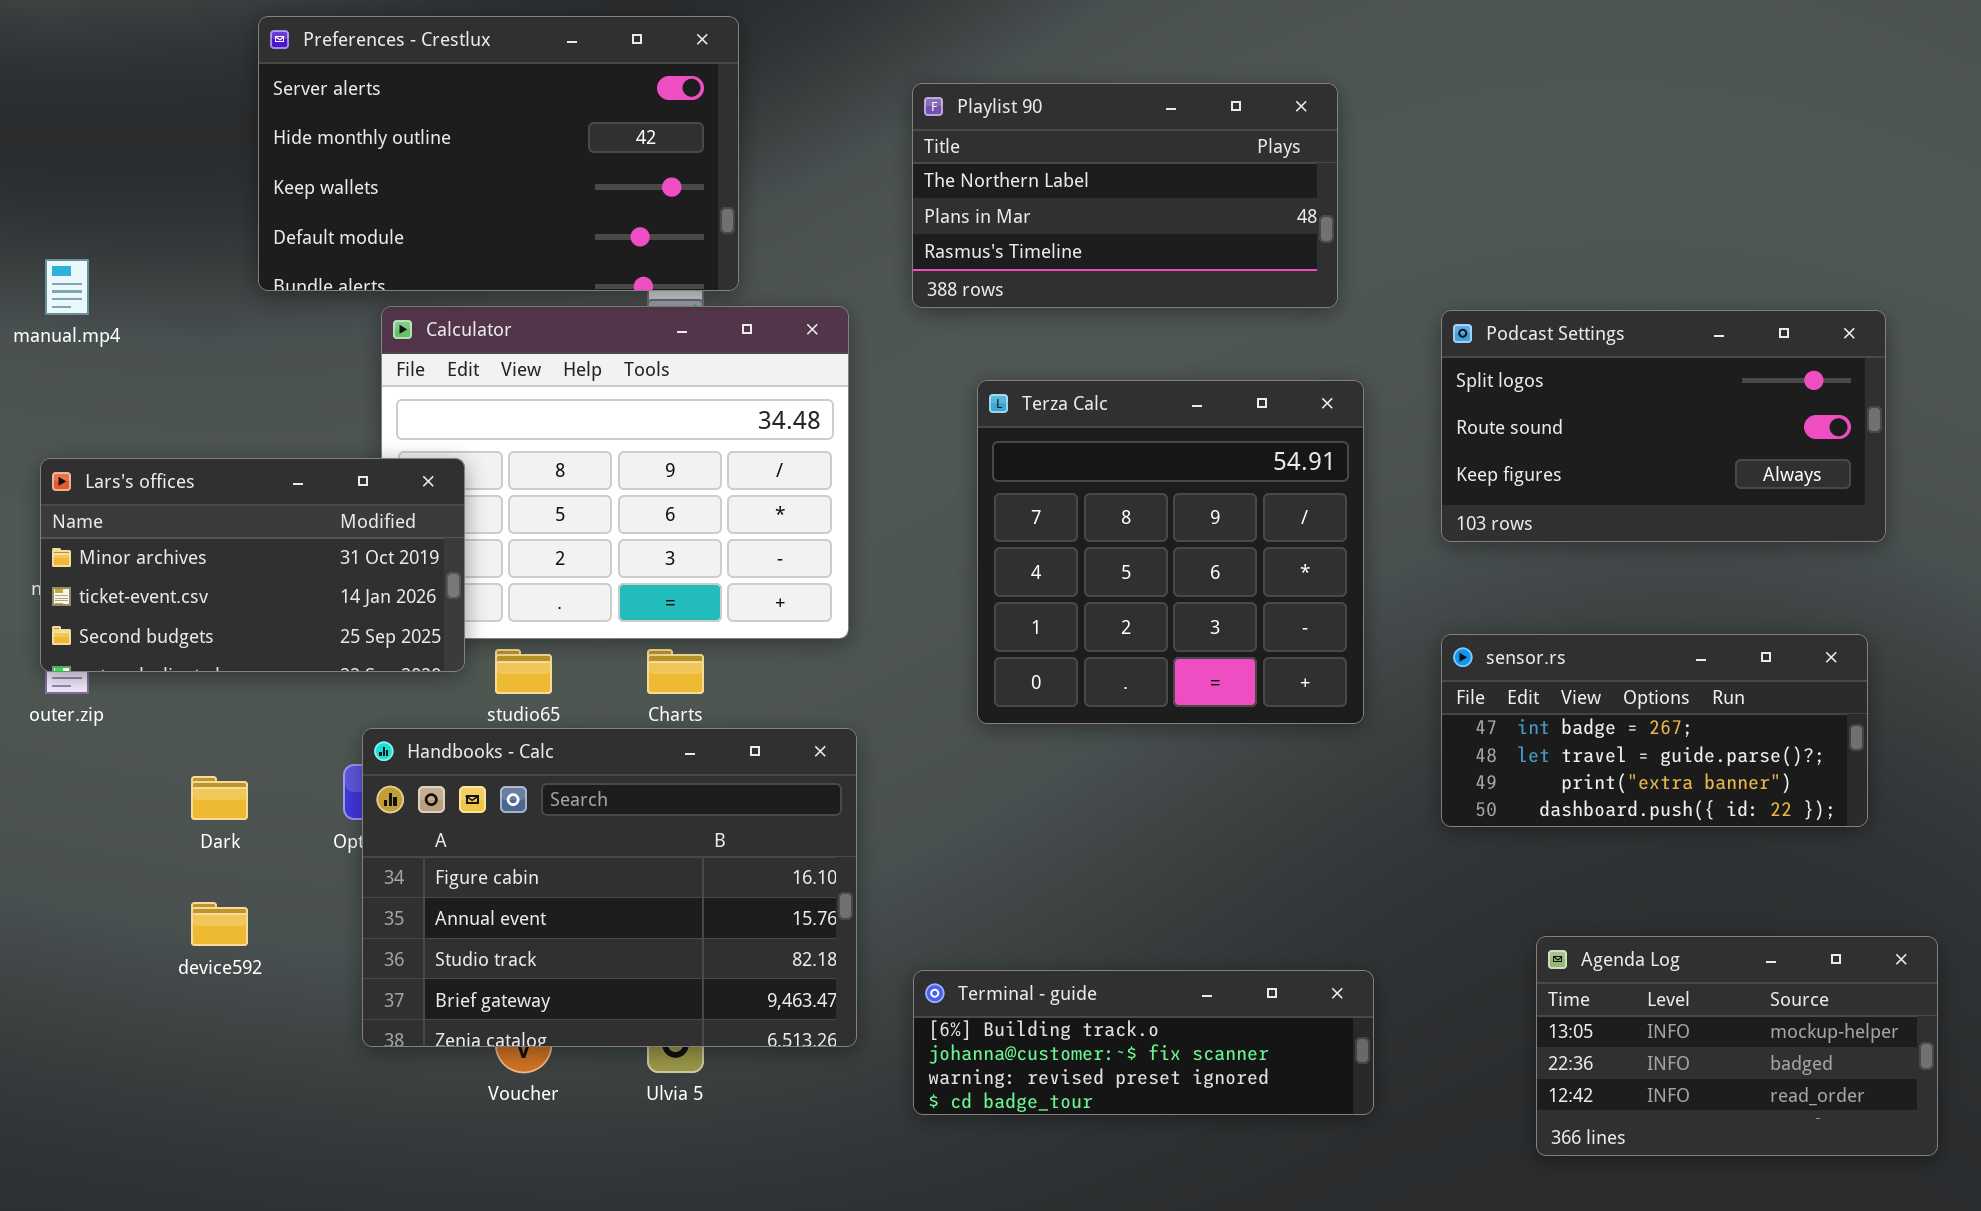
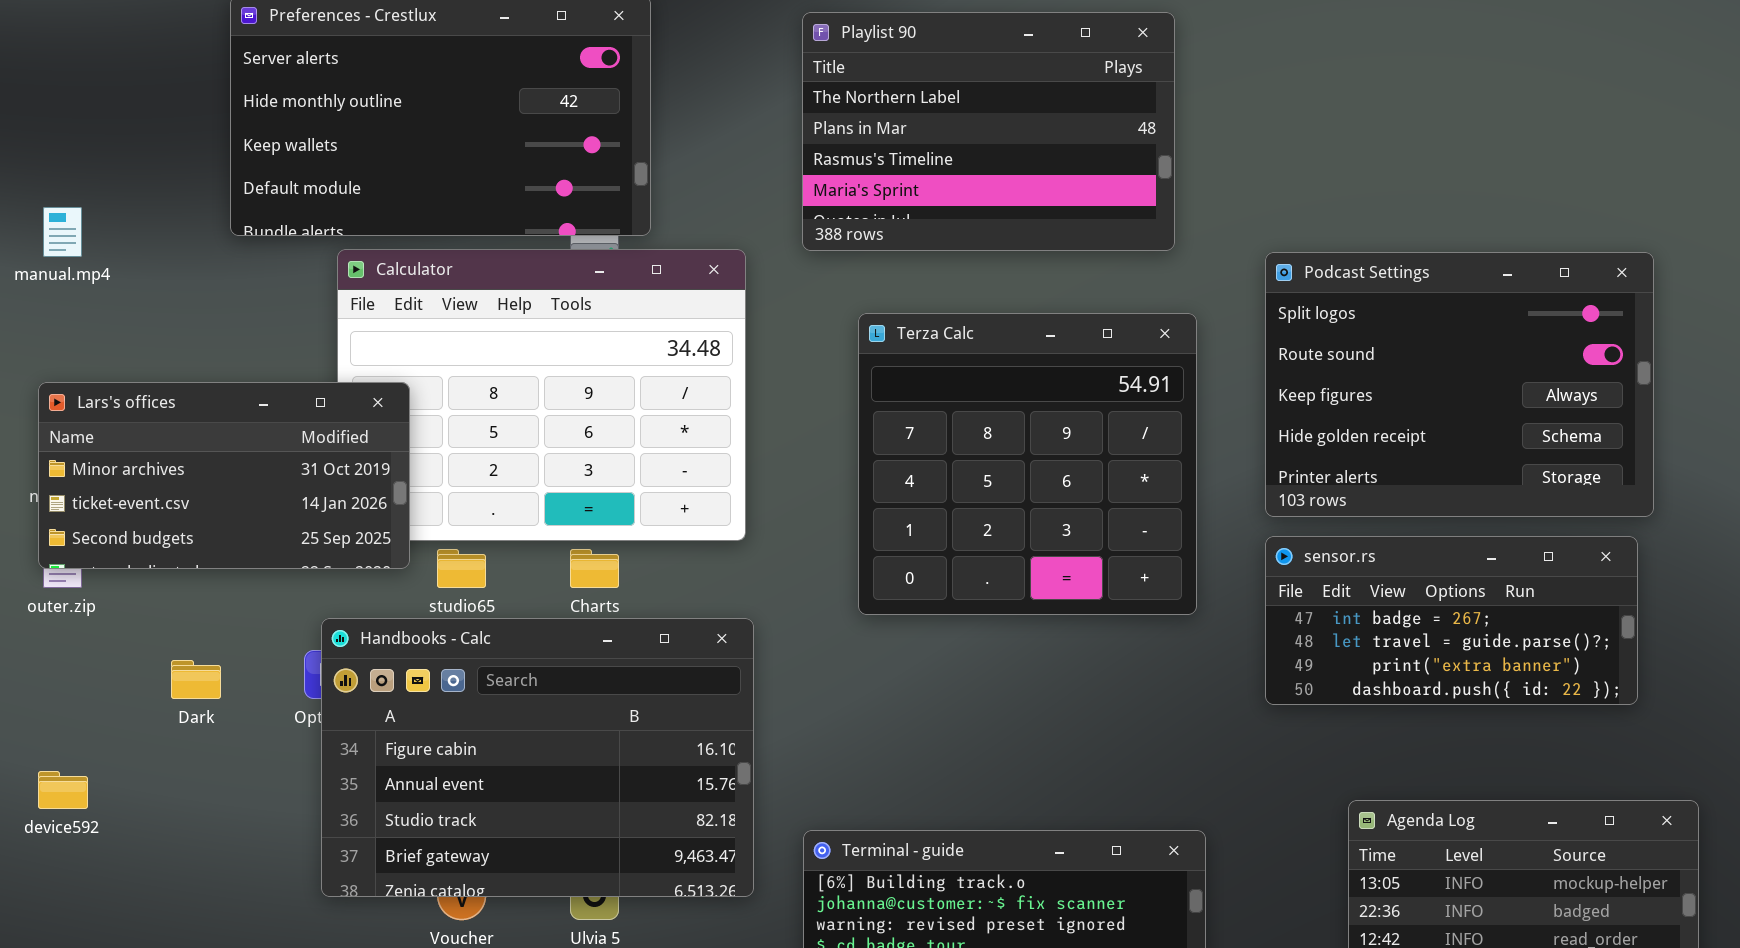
Playlist 90: [912,83,1338,308] -> [802,12,1175,251], resized
Podcast Settings: [1441,310,1886,542] -> [1265,252,1654,517], resized
device592: [191,902,248,946] -> [38,771,88,809], moved

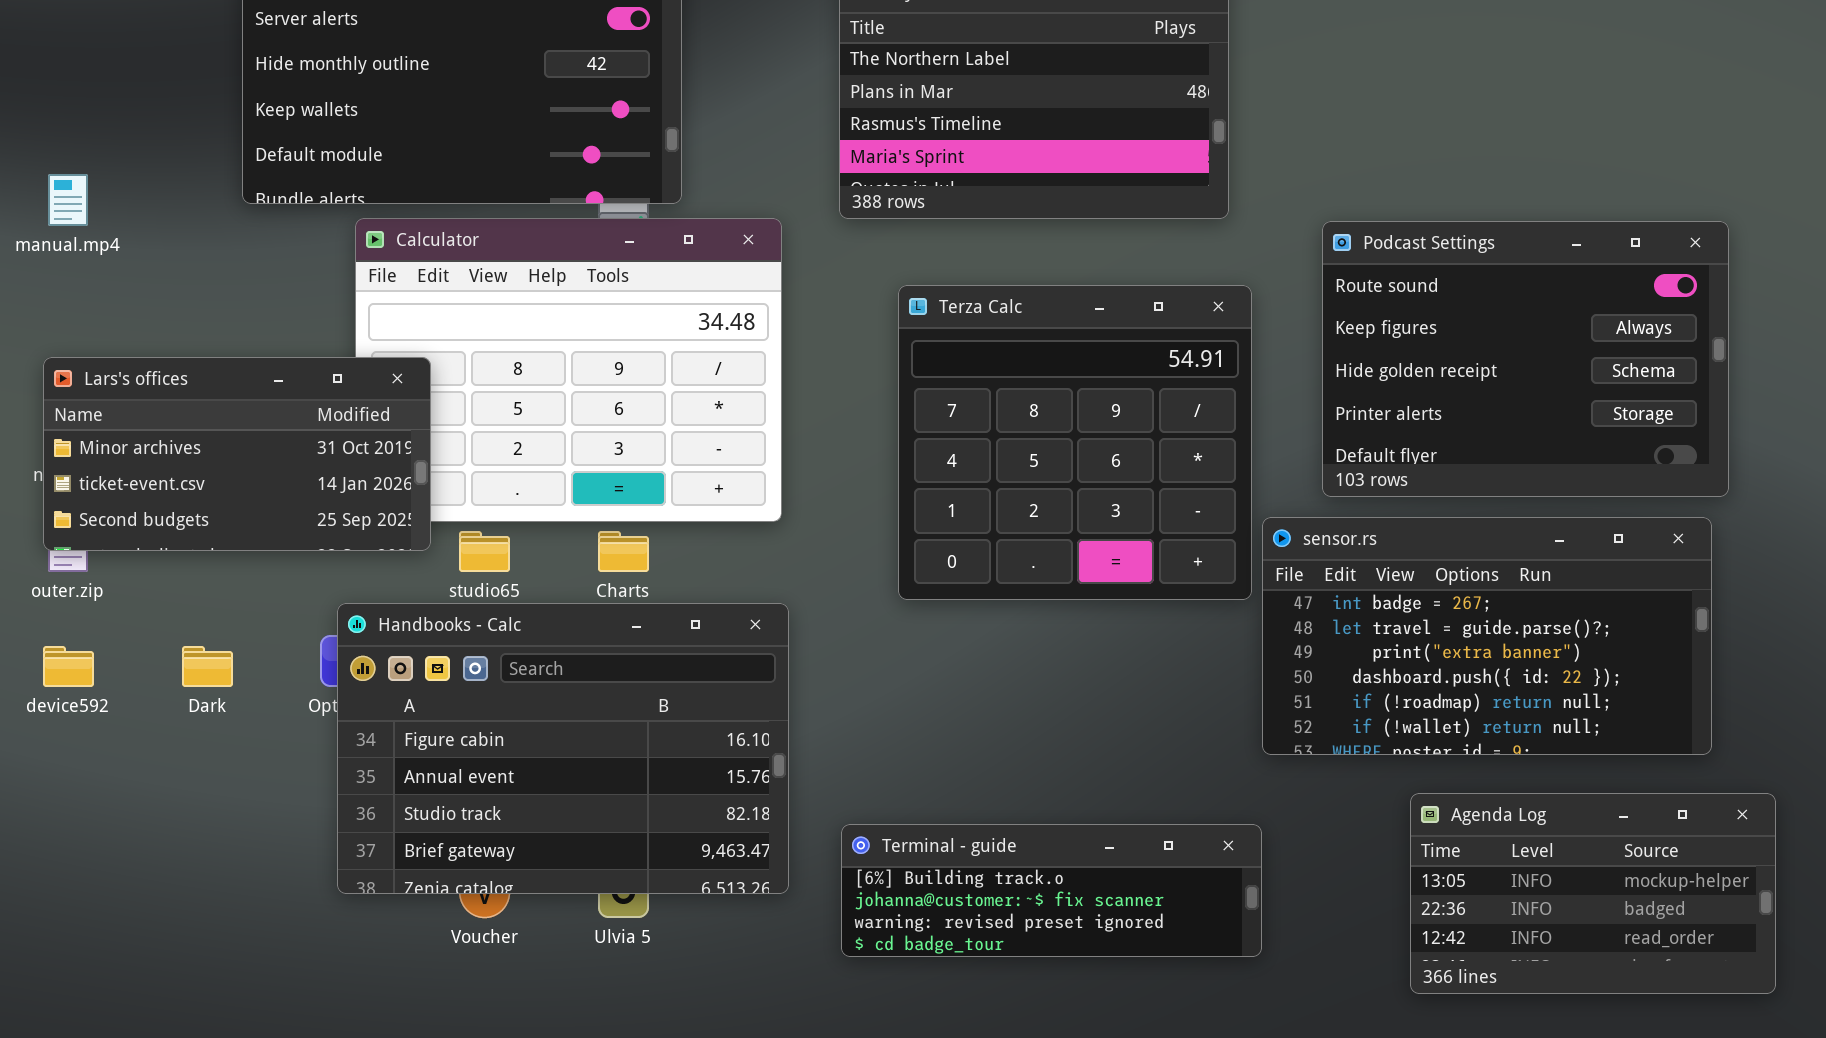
Podcast Settings: [1265,252,1654,517] -> [1322,221,1729,497], scrolled down 1 row
sensor.rs: [1265,536,1638,705] -> [1262,517,1712,755], resized
device592: [38,771,88,809] -> [43,646,94,687], moved

